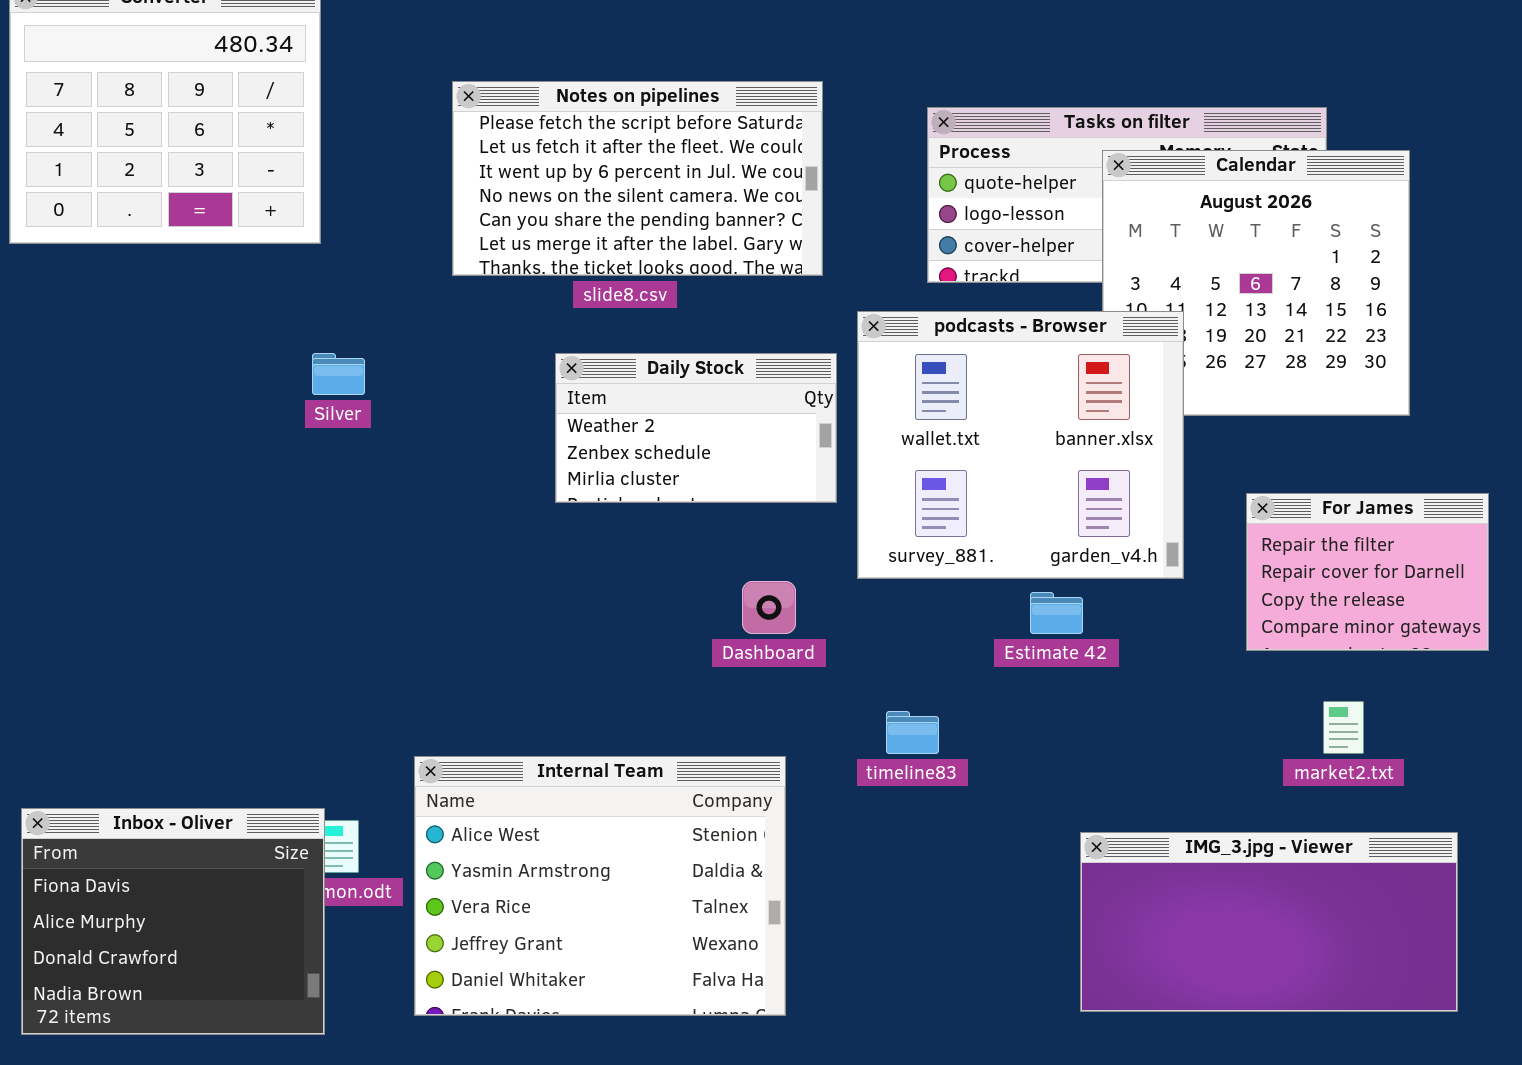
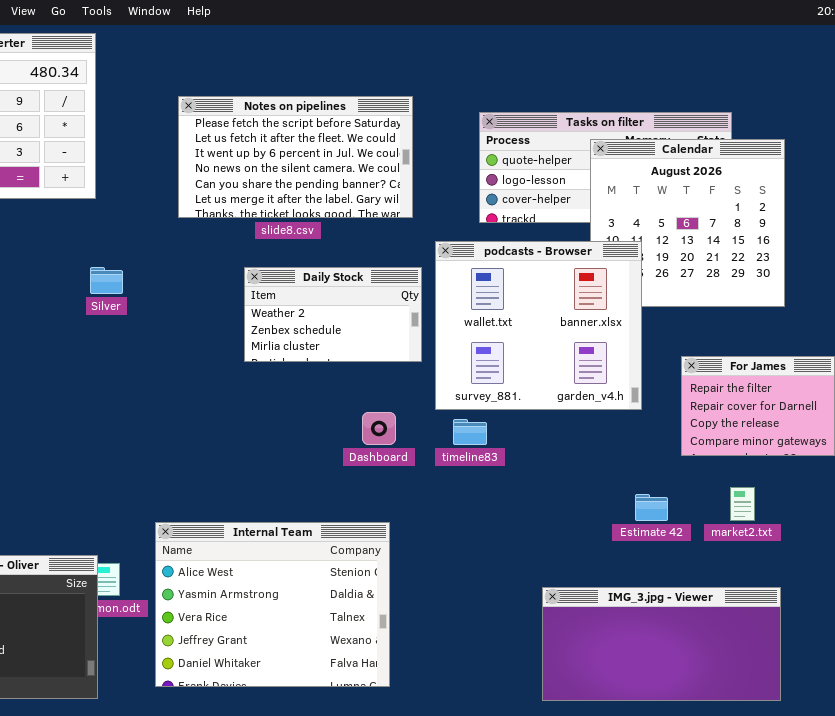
Estimate 42: [1030,592,1083,634] -> [635,494,668,521], moved
timeline83: [886,711,939,754] -> [453,419,487,445], moved
IMG_3.jpg - Viewer: [1080,832,1458,1012] -> [542,587,781,701], moved

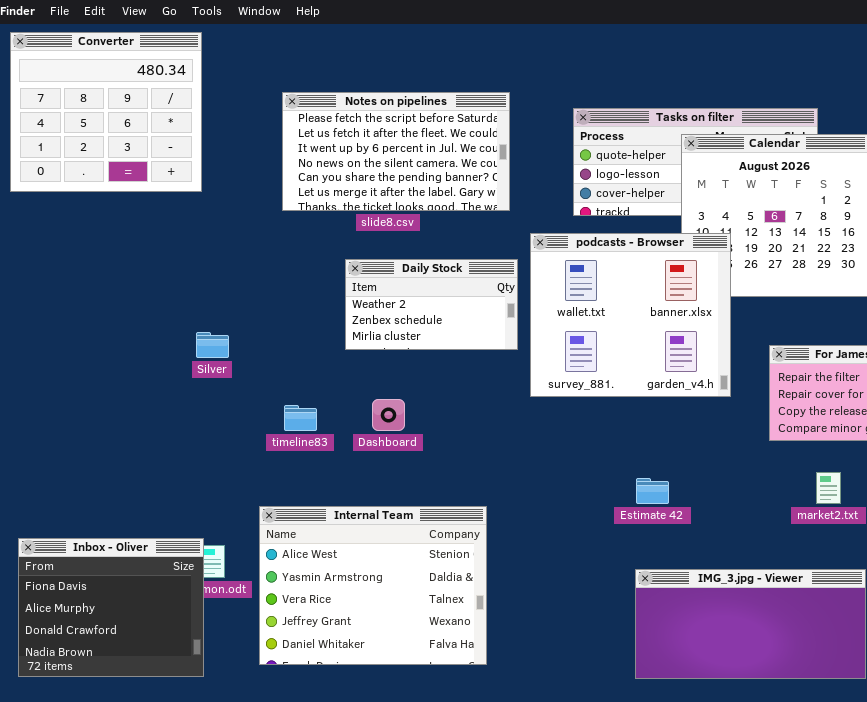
Silver: [90,267,123,294] -> [196,332,229,358], moved
Dashboard: [362,412,396,445] -> [372,399,405,431], moved
timeline83: [453,419,487,445] -> [284,405,317,431], moved
Estimate 42: [635,494,668,521] -> [636,478,669,504], moved

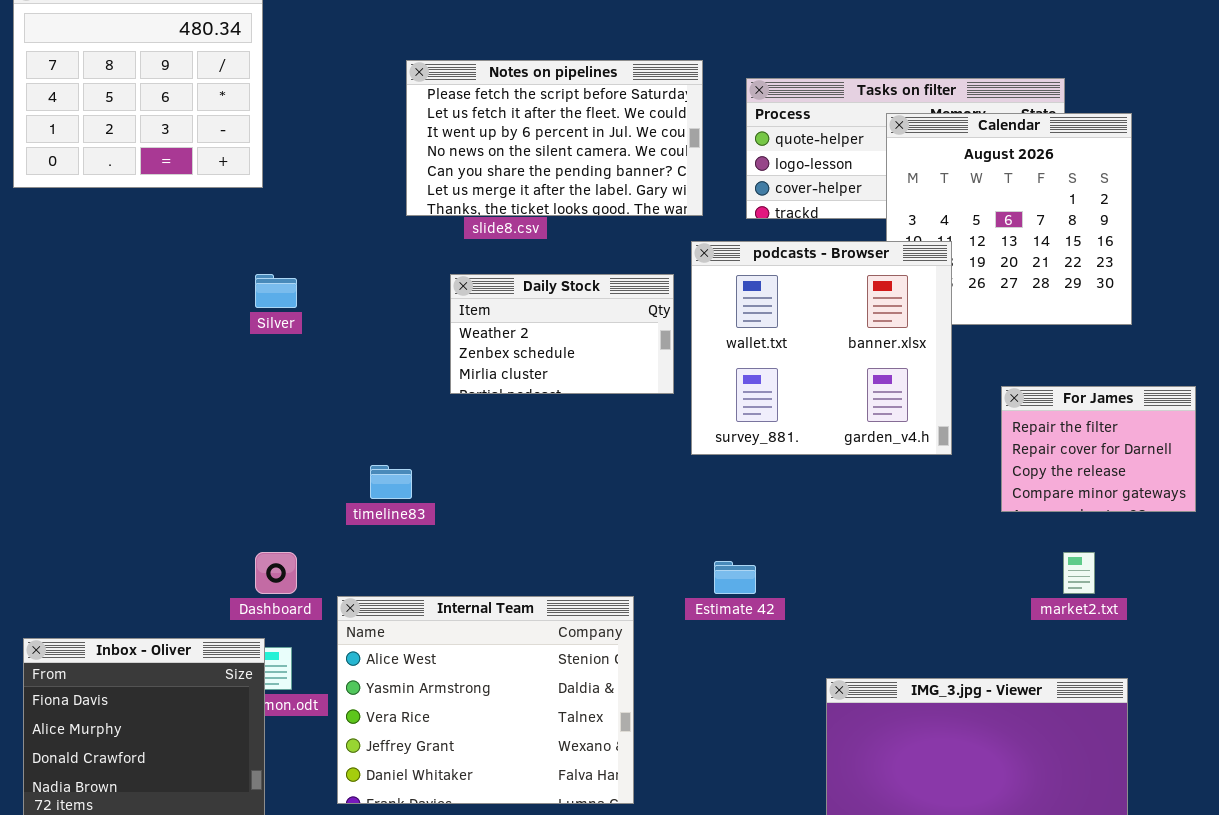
Notes on pipelines: [282,92,510,211] -> [406,60,703,216], moved
Silver: [196,332,229,358] -> [255,274,297,308], moved
Dashboard: [372,399,405,431] -> [255,552,297,594], moved
Estimate 42: [636,478,669,504] -> [714,561,756,594], moved

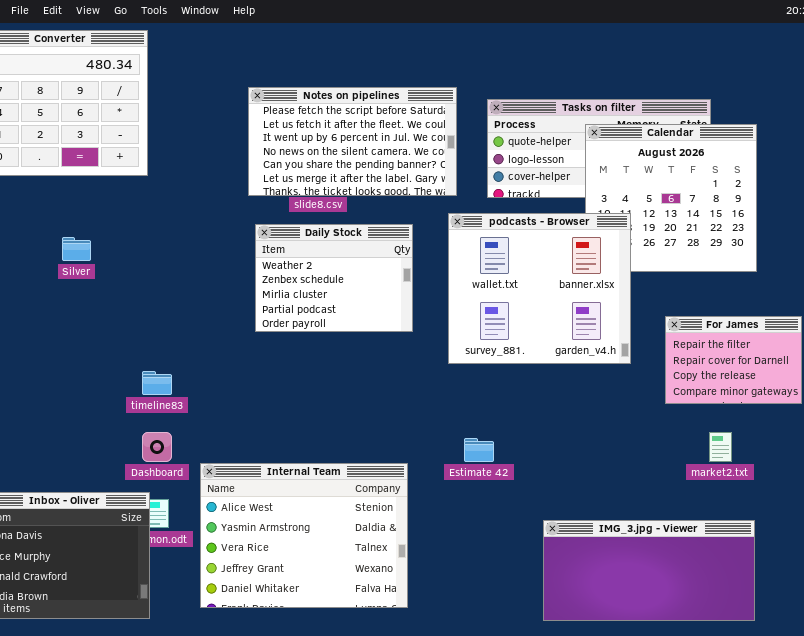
Silver: [255,274,297,308] -> [62,237,91,261], moved
Daily Stock: [450,274,674,394] -> [255,224,413,332], moved, resized
timeline83: [370,465,412,499] -> [142,371,172,395], moved

